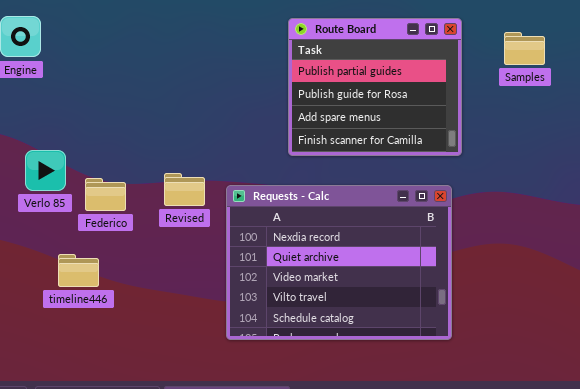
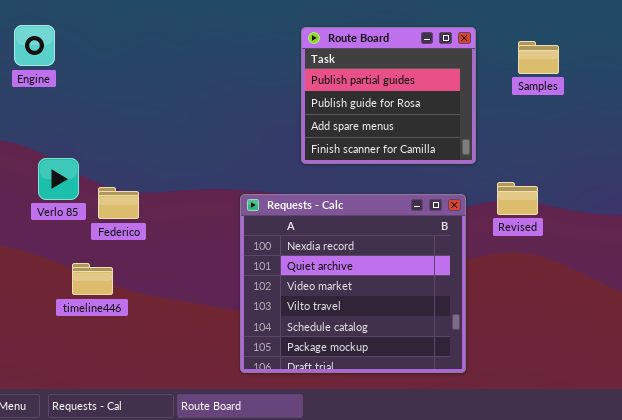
Revised: [164,173,205,206] -> [497,182,538,215], moved
Requests - Calc: [226,185,452,340] -> [240,194,466,373], resized

